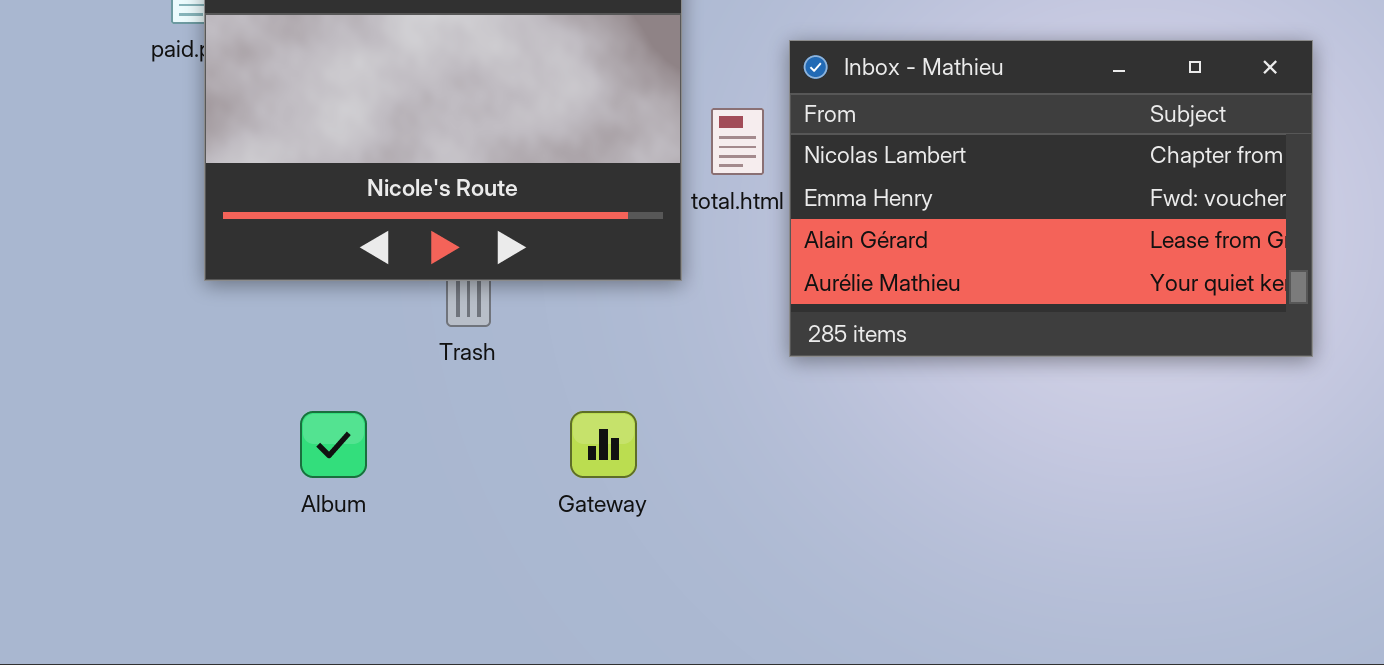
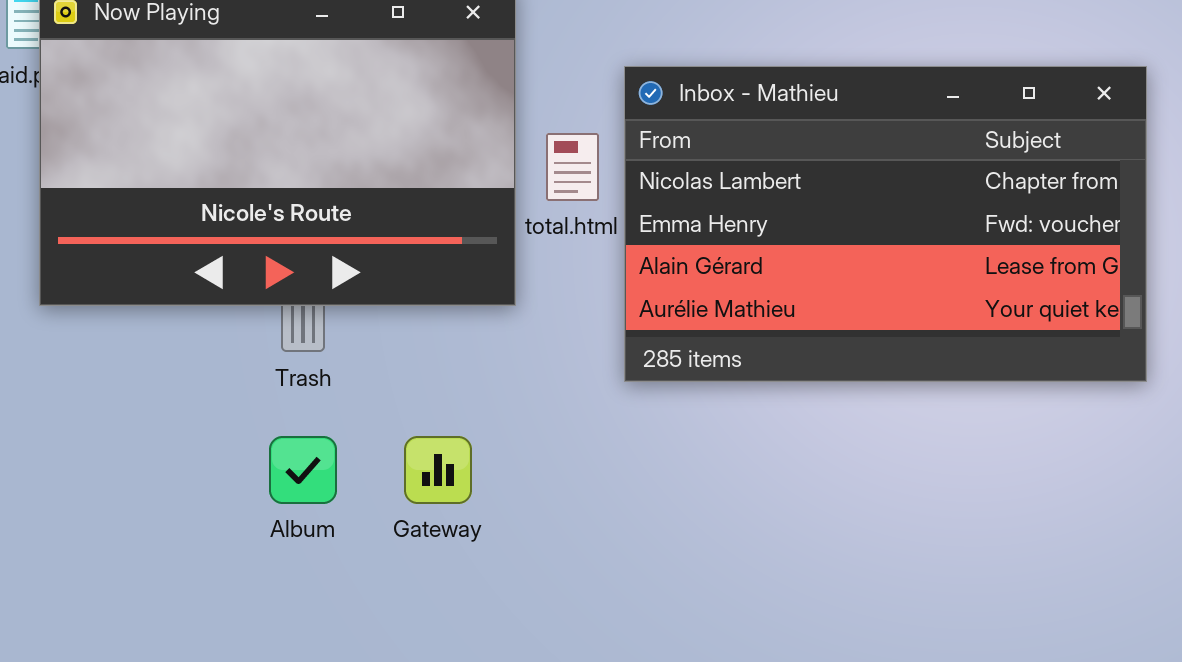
Album: [300,411,367,478] -> [269,436,337,504], moved

